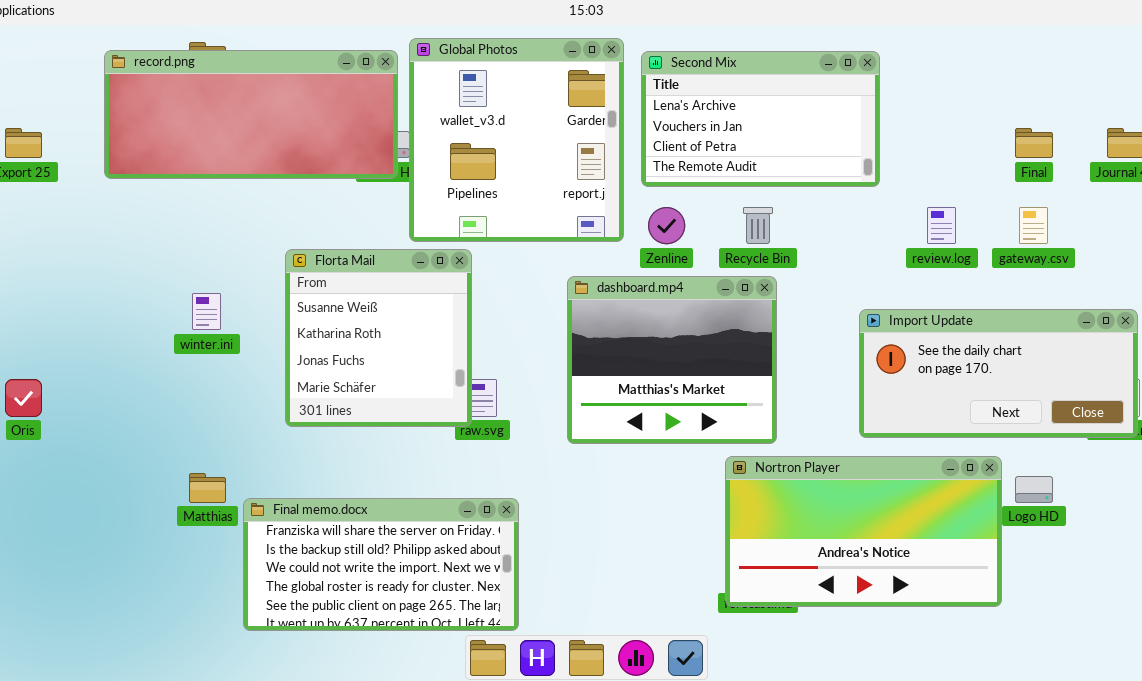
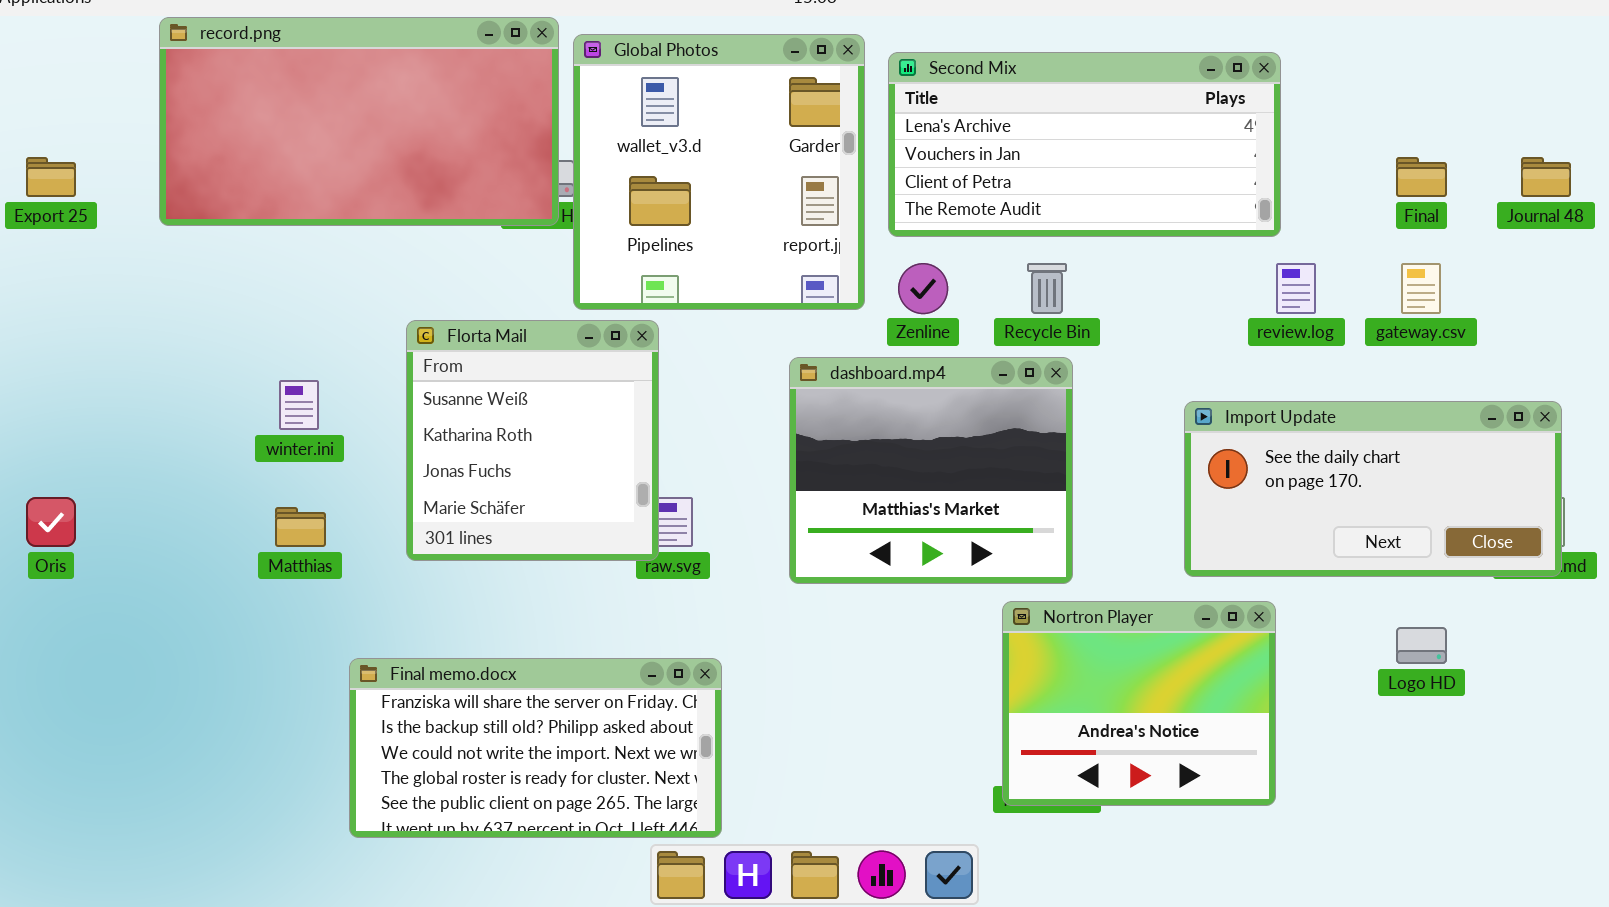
record.png: [104,50,398,179] -> [159,17,559,226], resized
Second Mix: [641,51,880,187] -> [888,52,1281,237], resized
Nortron Player: [725,456,1002,607] -> [1002,601,1276,806], resized
Matthias: [189,473,226,503] -> [275,507,326,547], moved

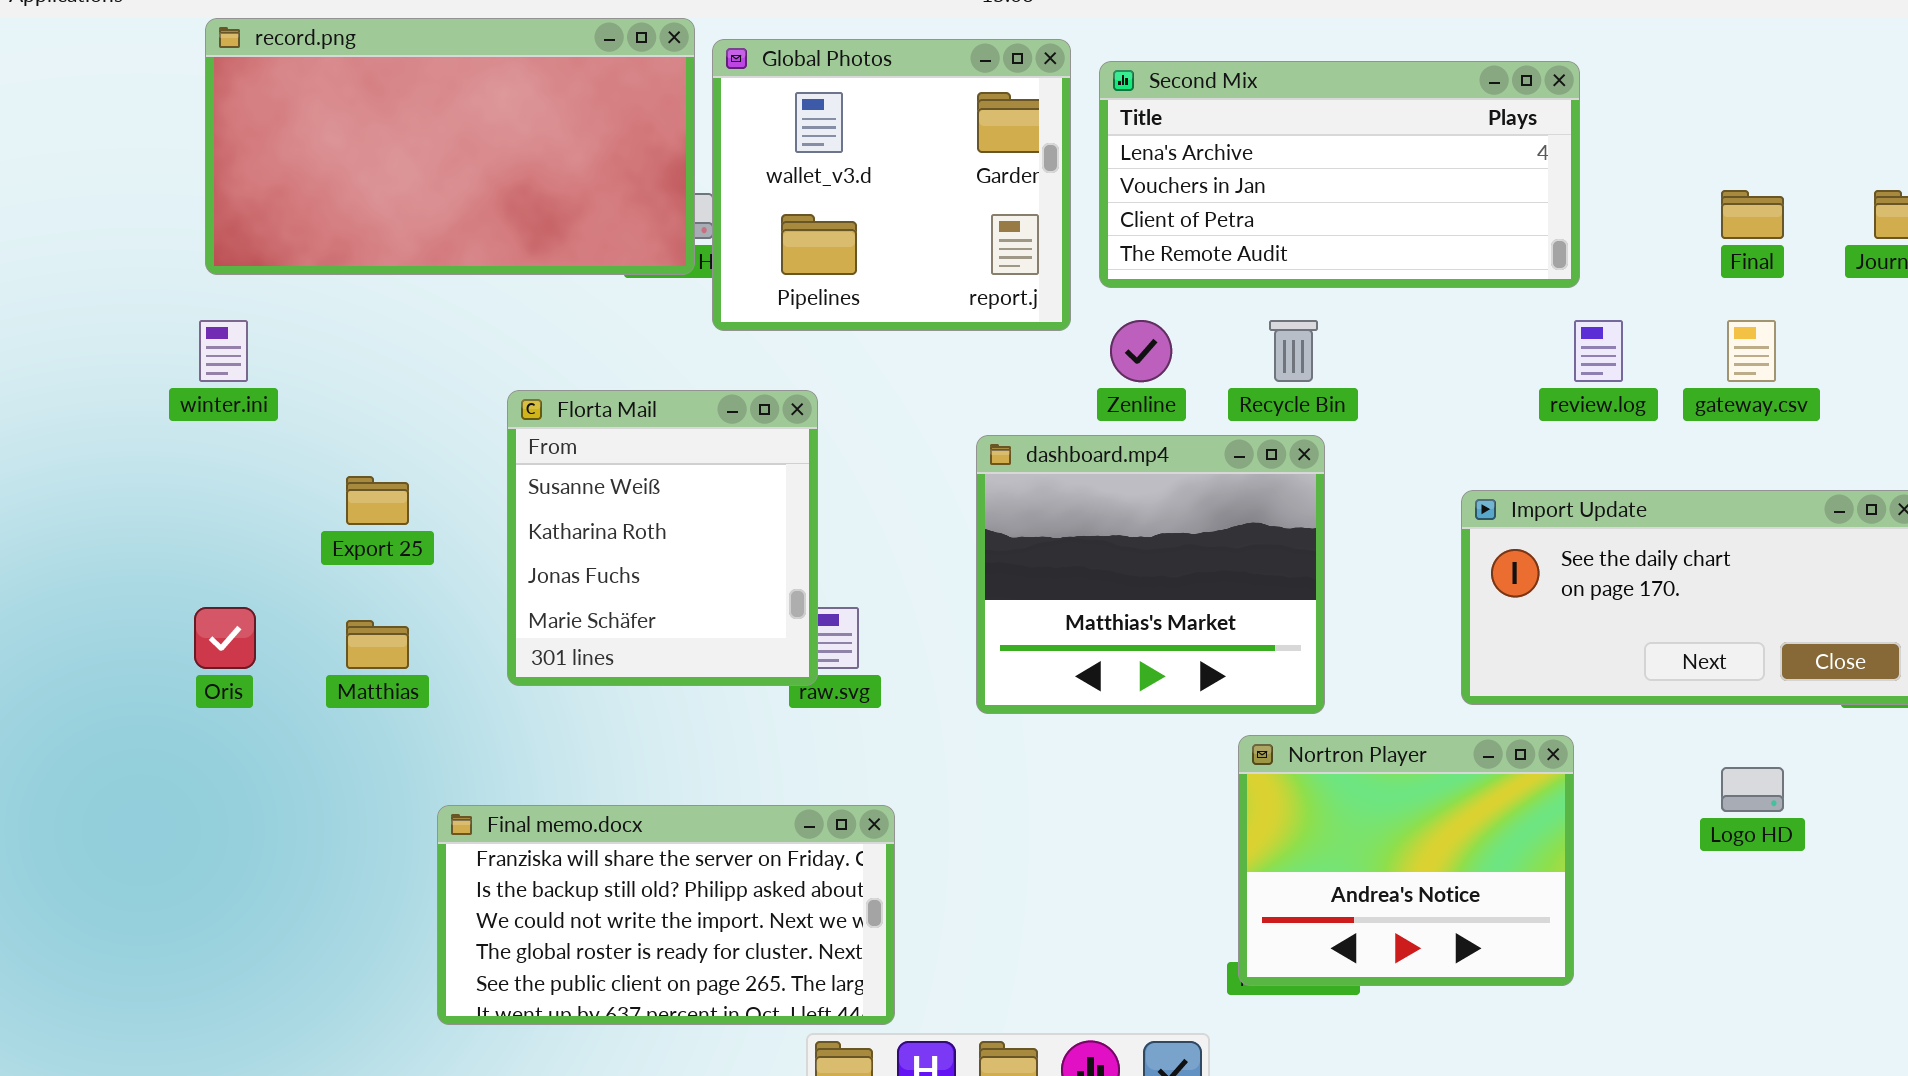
Global Photos: [573,34,865,310] -> [712,39,1071,331], resized
Export 25: [26,157,76,197] -> [346,476,409,525], moved
winter.ini: [279,380,319,430] -> [199,320,248,382], moved
Oris: [26,497,76,547] -> [194,607,256,669], moved

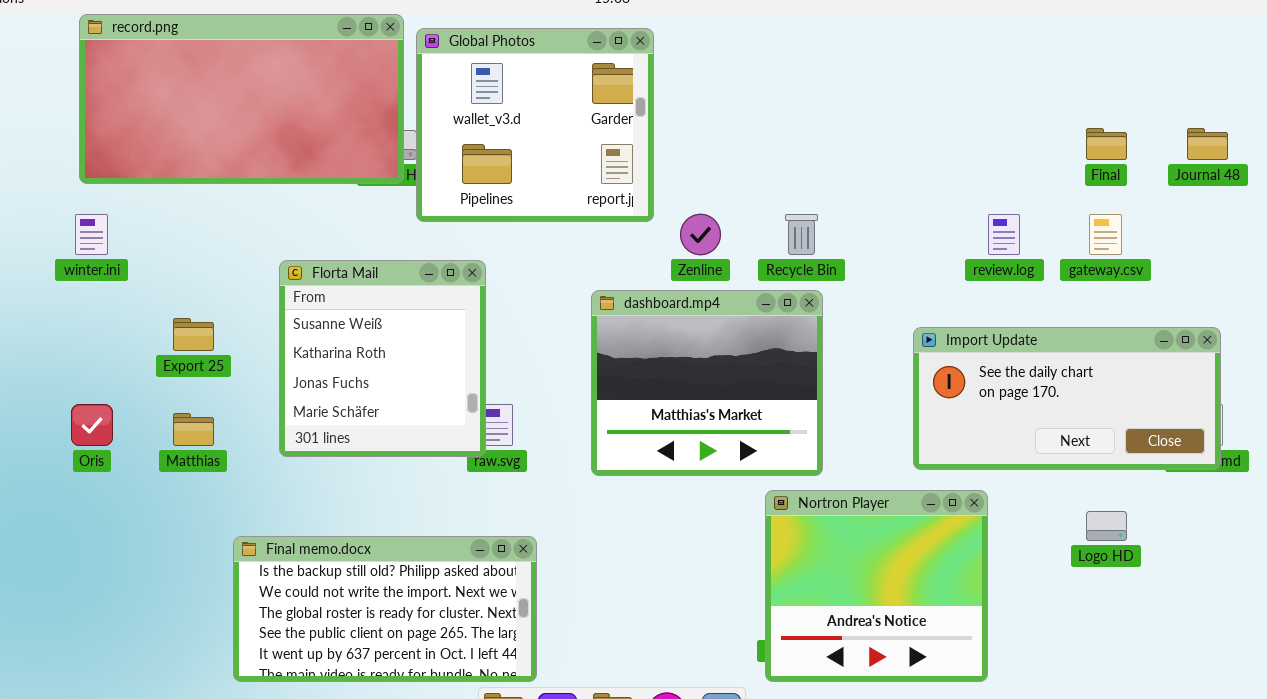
Second Mix: [1099,61,1580,288] -> none, closed
Nortron Player: [1238,735,1574,986] -> [765,490,988,682], resized
Final memo.docx: [437,805,895,1025] -> [233,536,537,682], scrolled down 1 row

